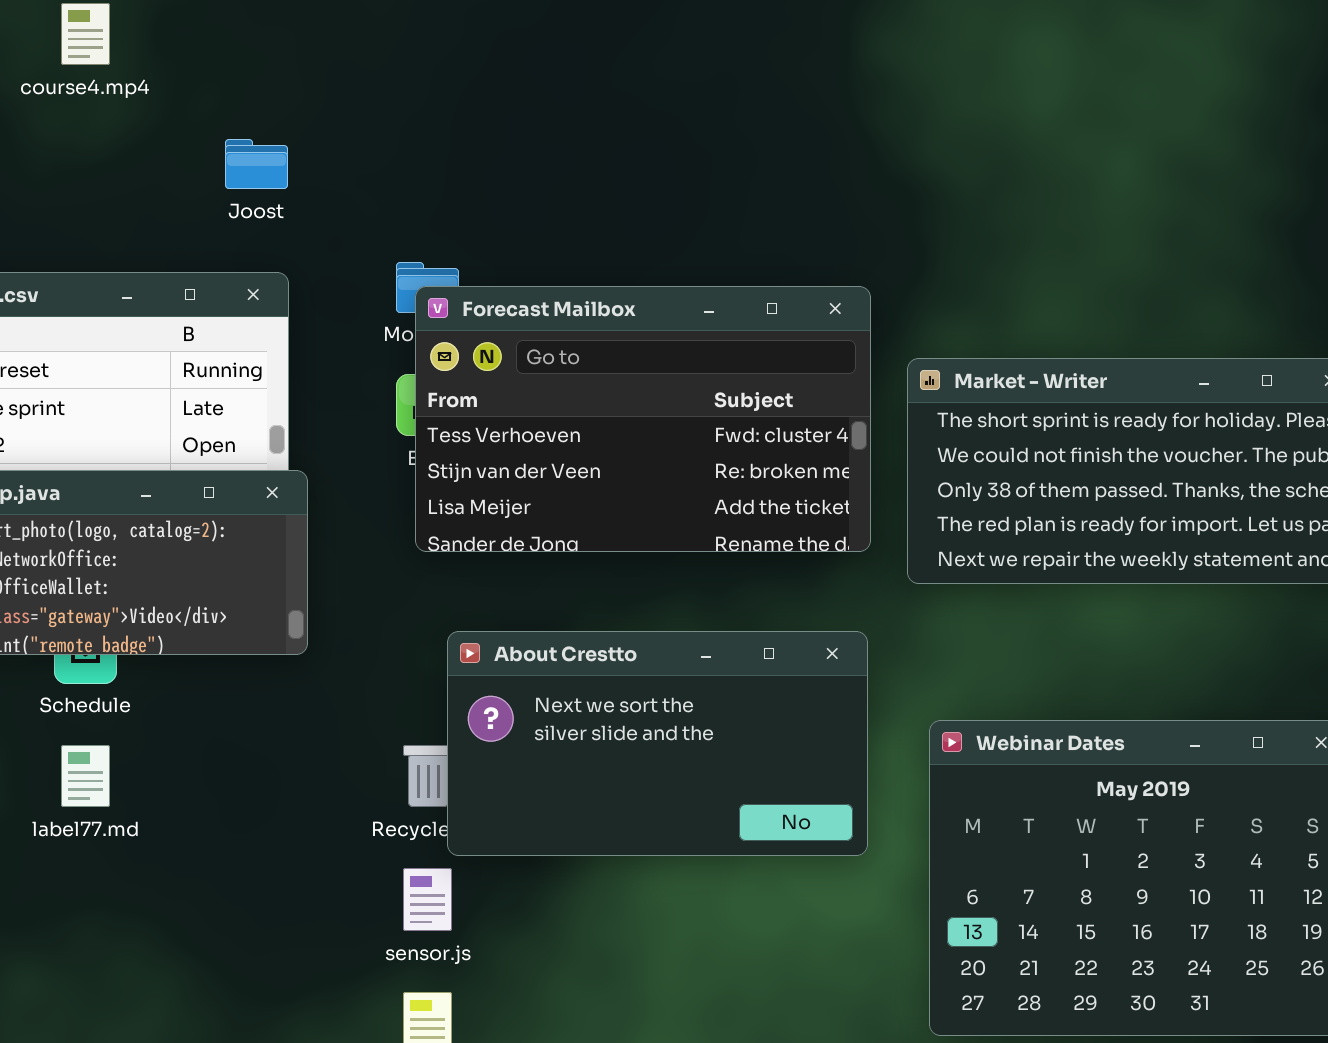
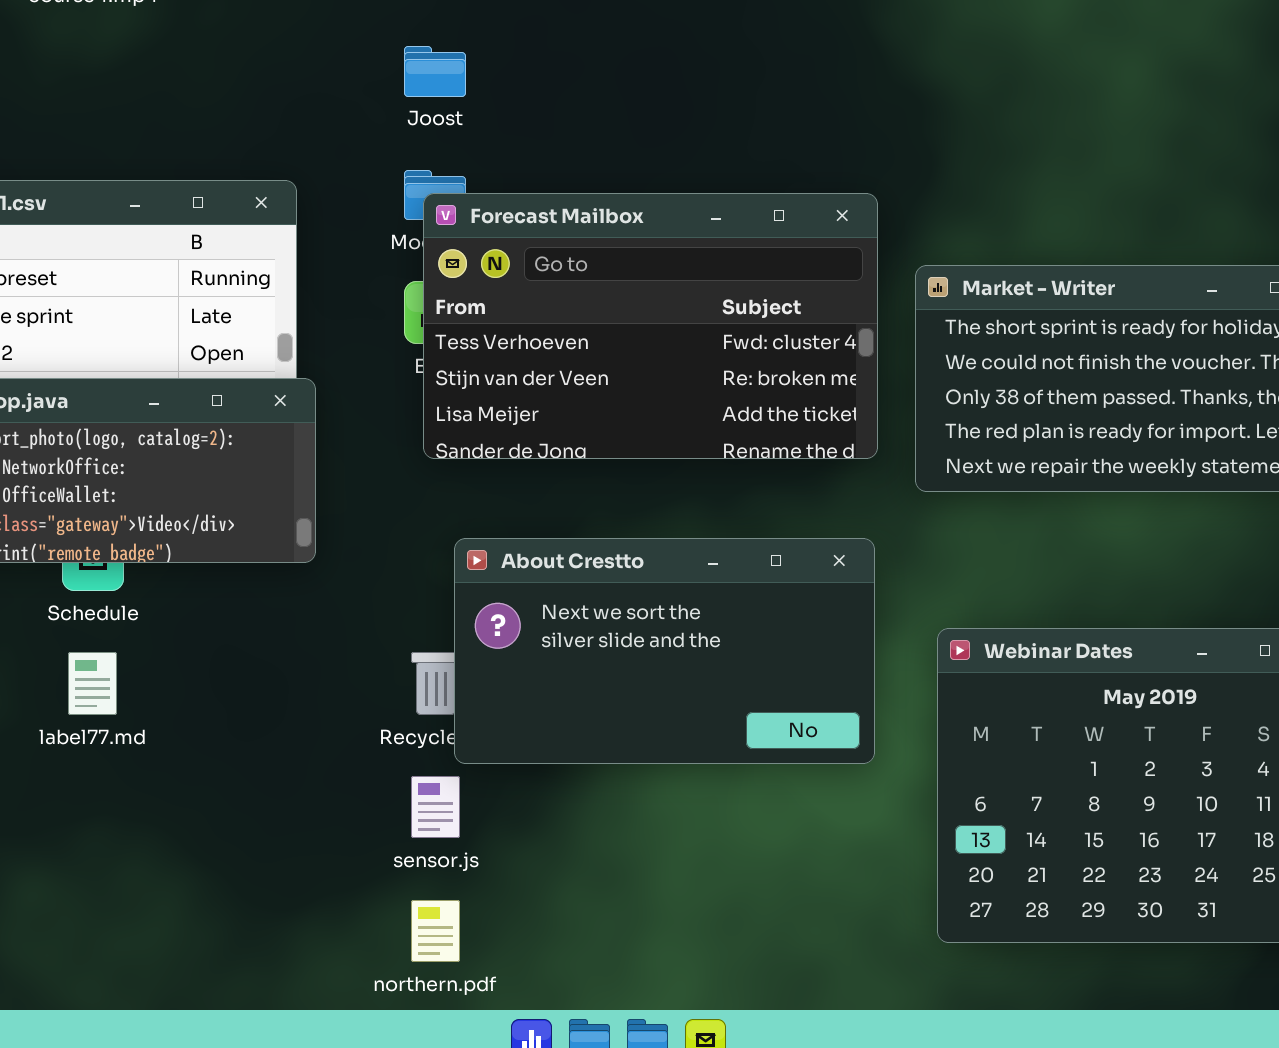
Joost: [225,139,288,189] -> [404,46,466,97], moved

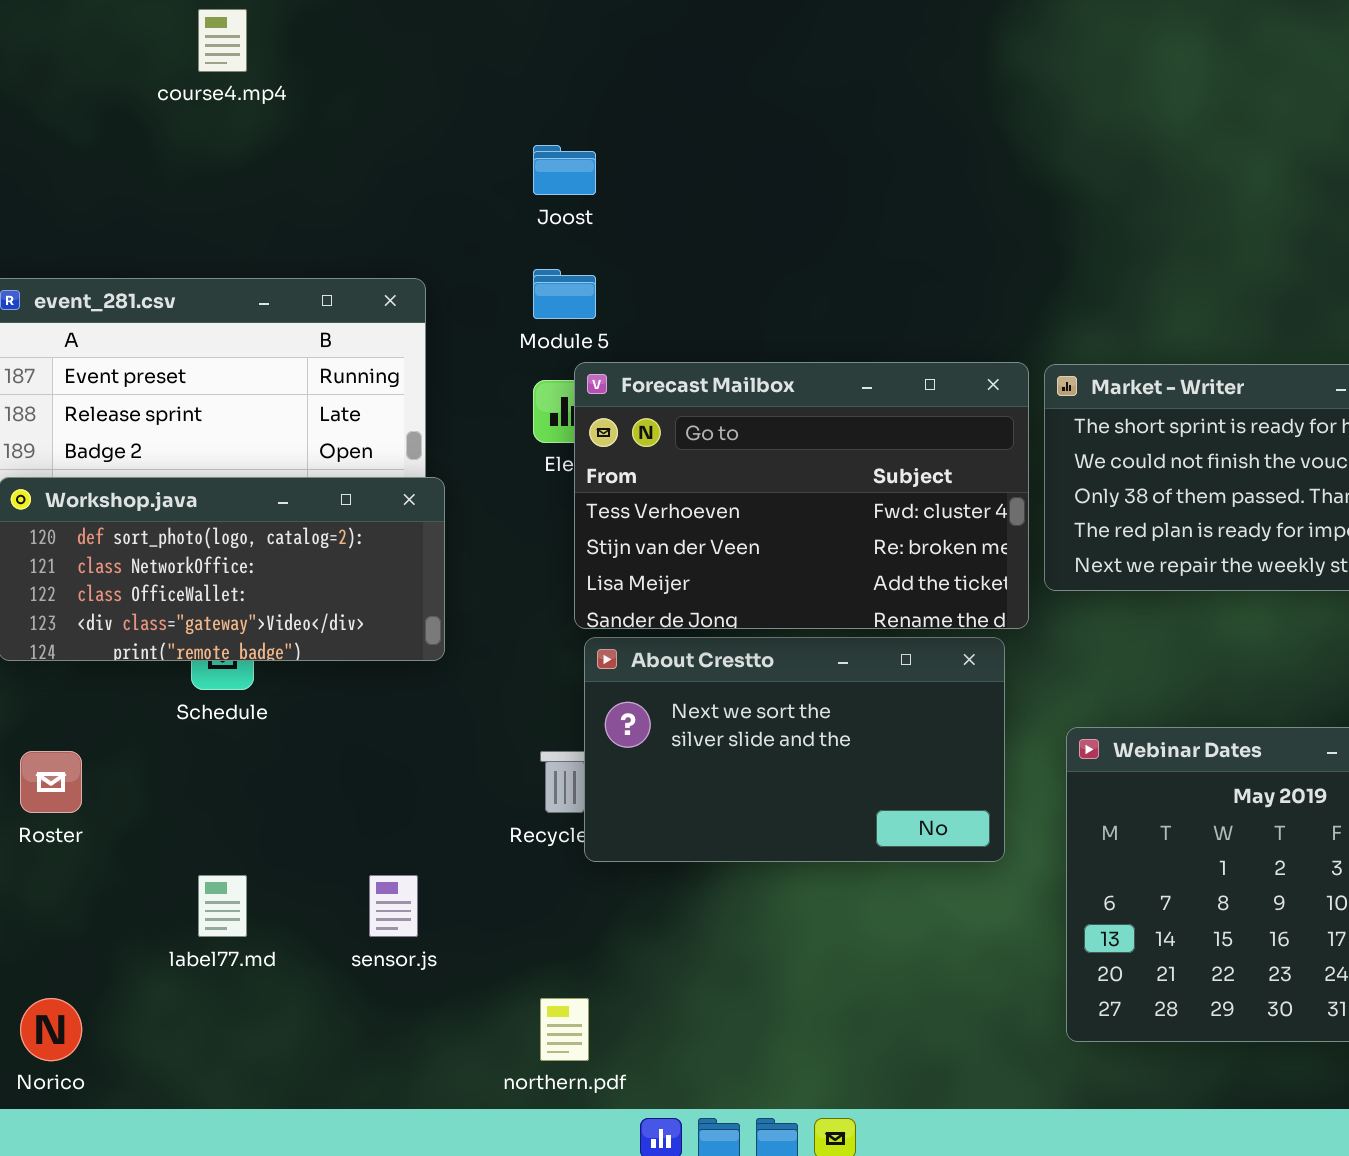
Forecast Mailbox: [423,193,878,459] -> [574,362,1029,629], moved
label77.md: [68,652,117,715] -> [198,875,247,937], moved
sensor.js: [411,776,460,838] -> [369,875,418,937], moved

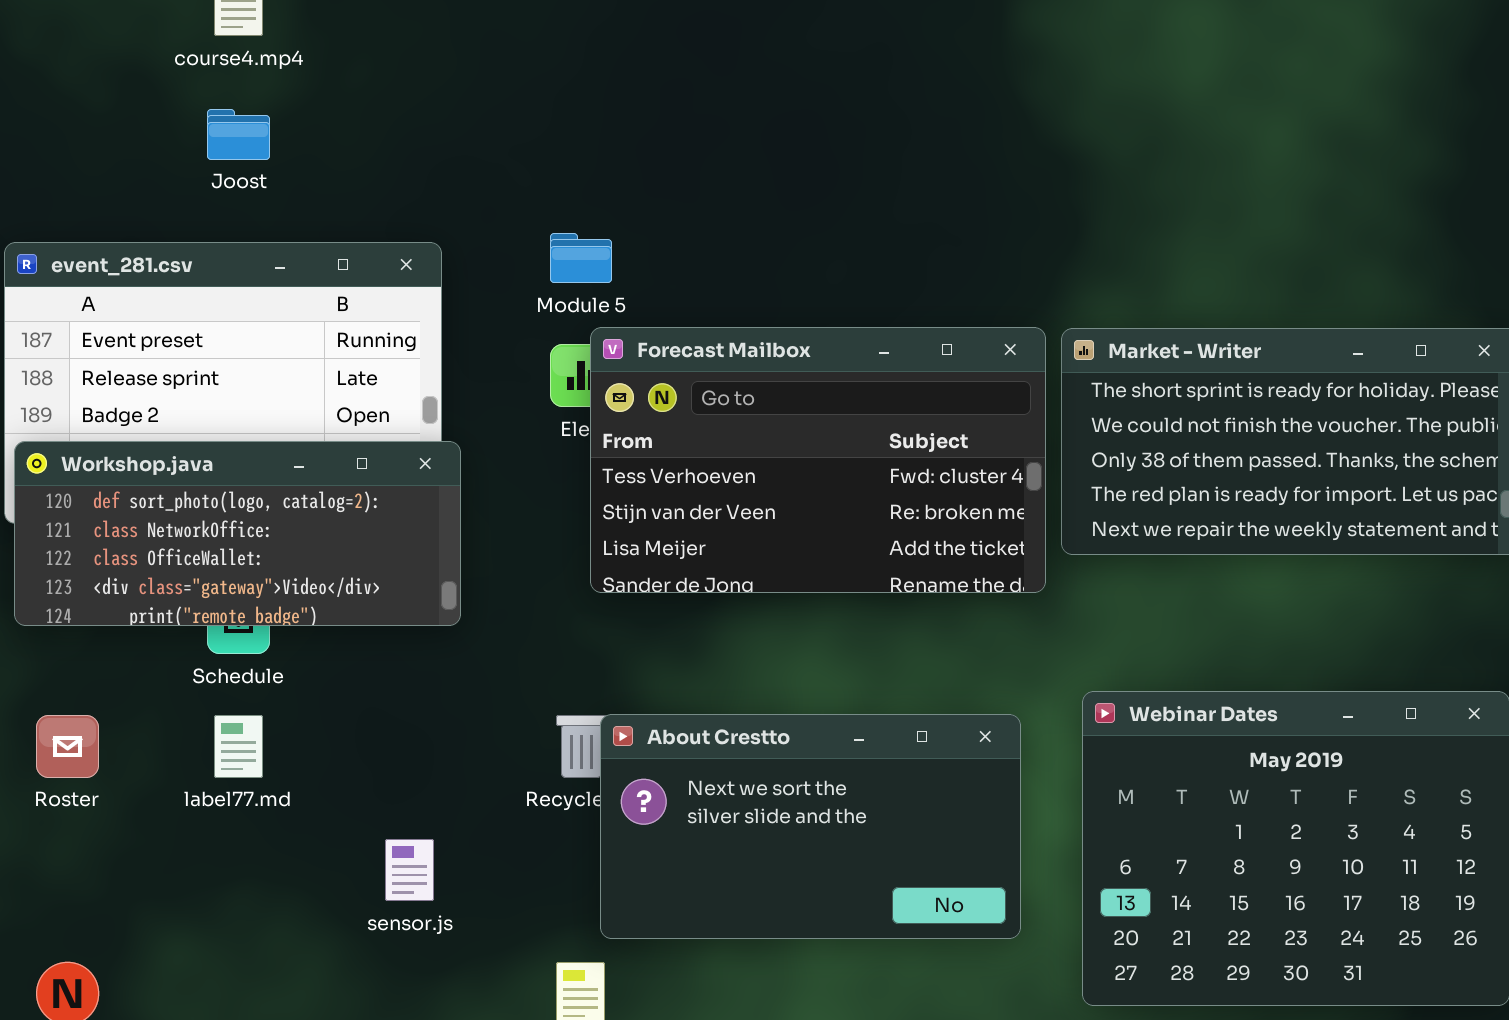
Joost: [533,145,596,195] -> [207,109,270,160], moved
About Crestto: [584,637,1005,862] -> [600,714,1021,939], moved
label77.md: [198,875,247,937] -> [214,715,263,778], moved

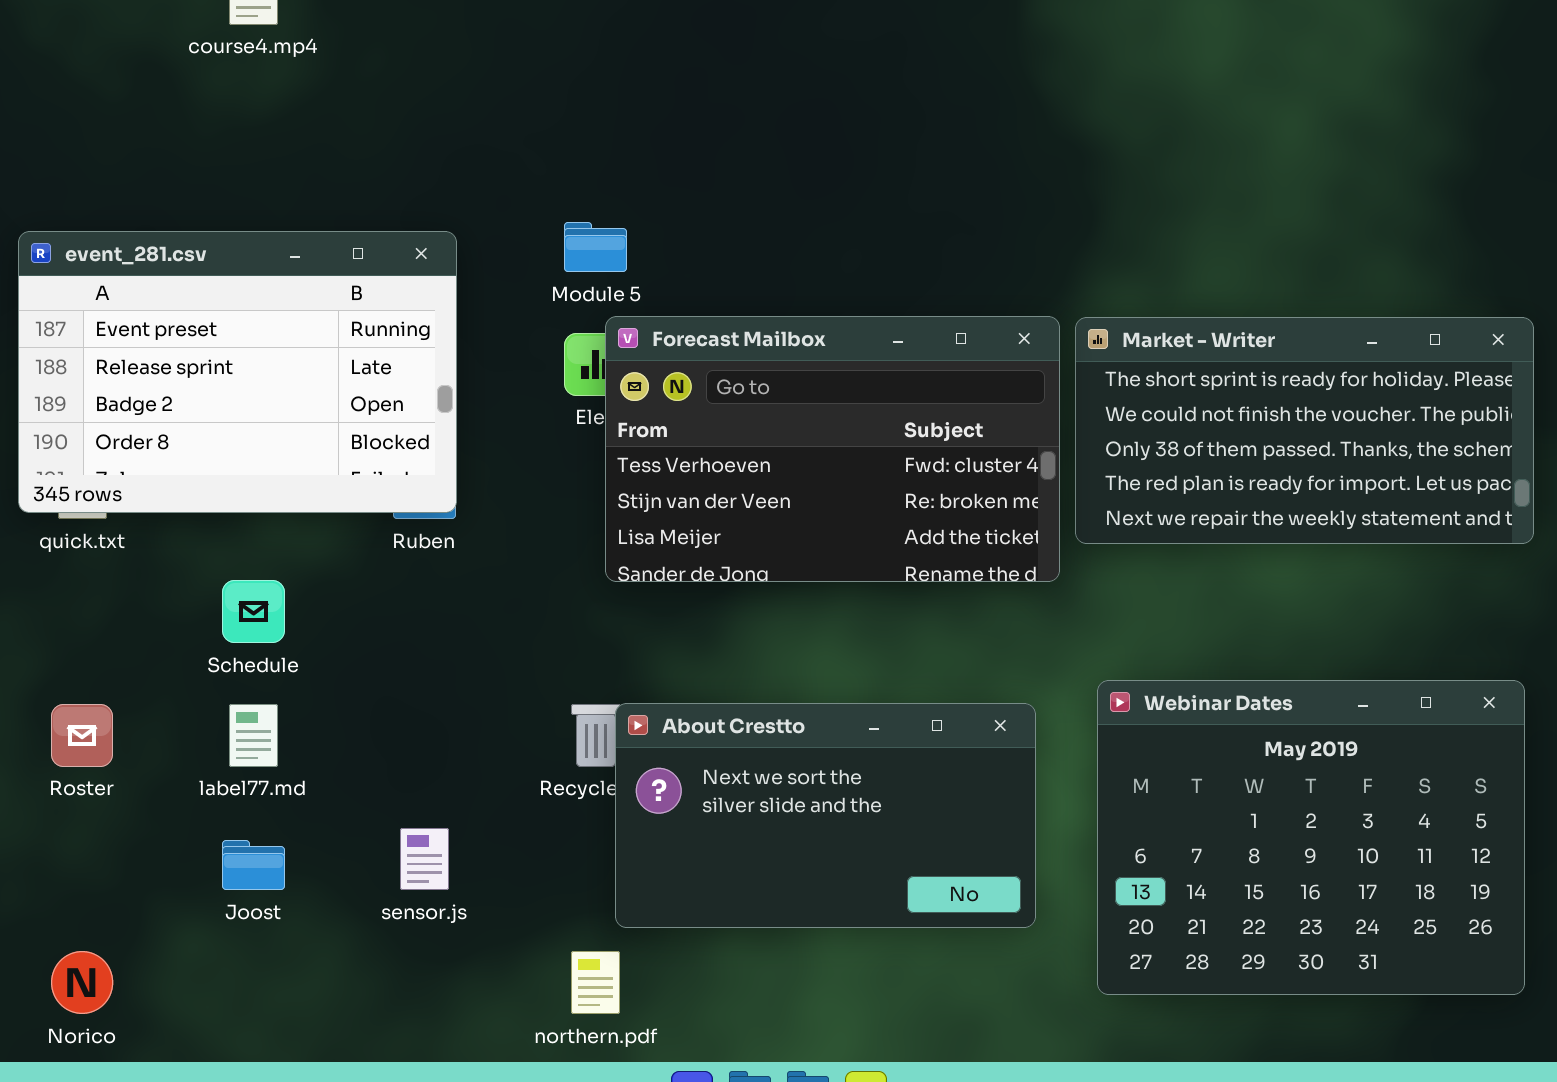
Joost: [207,109,270,160] -> [222,840,285,890], moved
Workshop.java: [14,441,461,626] -> none, closed

